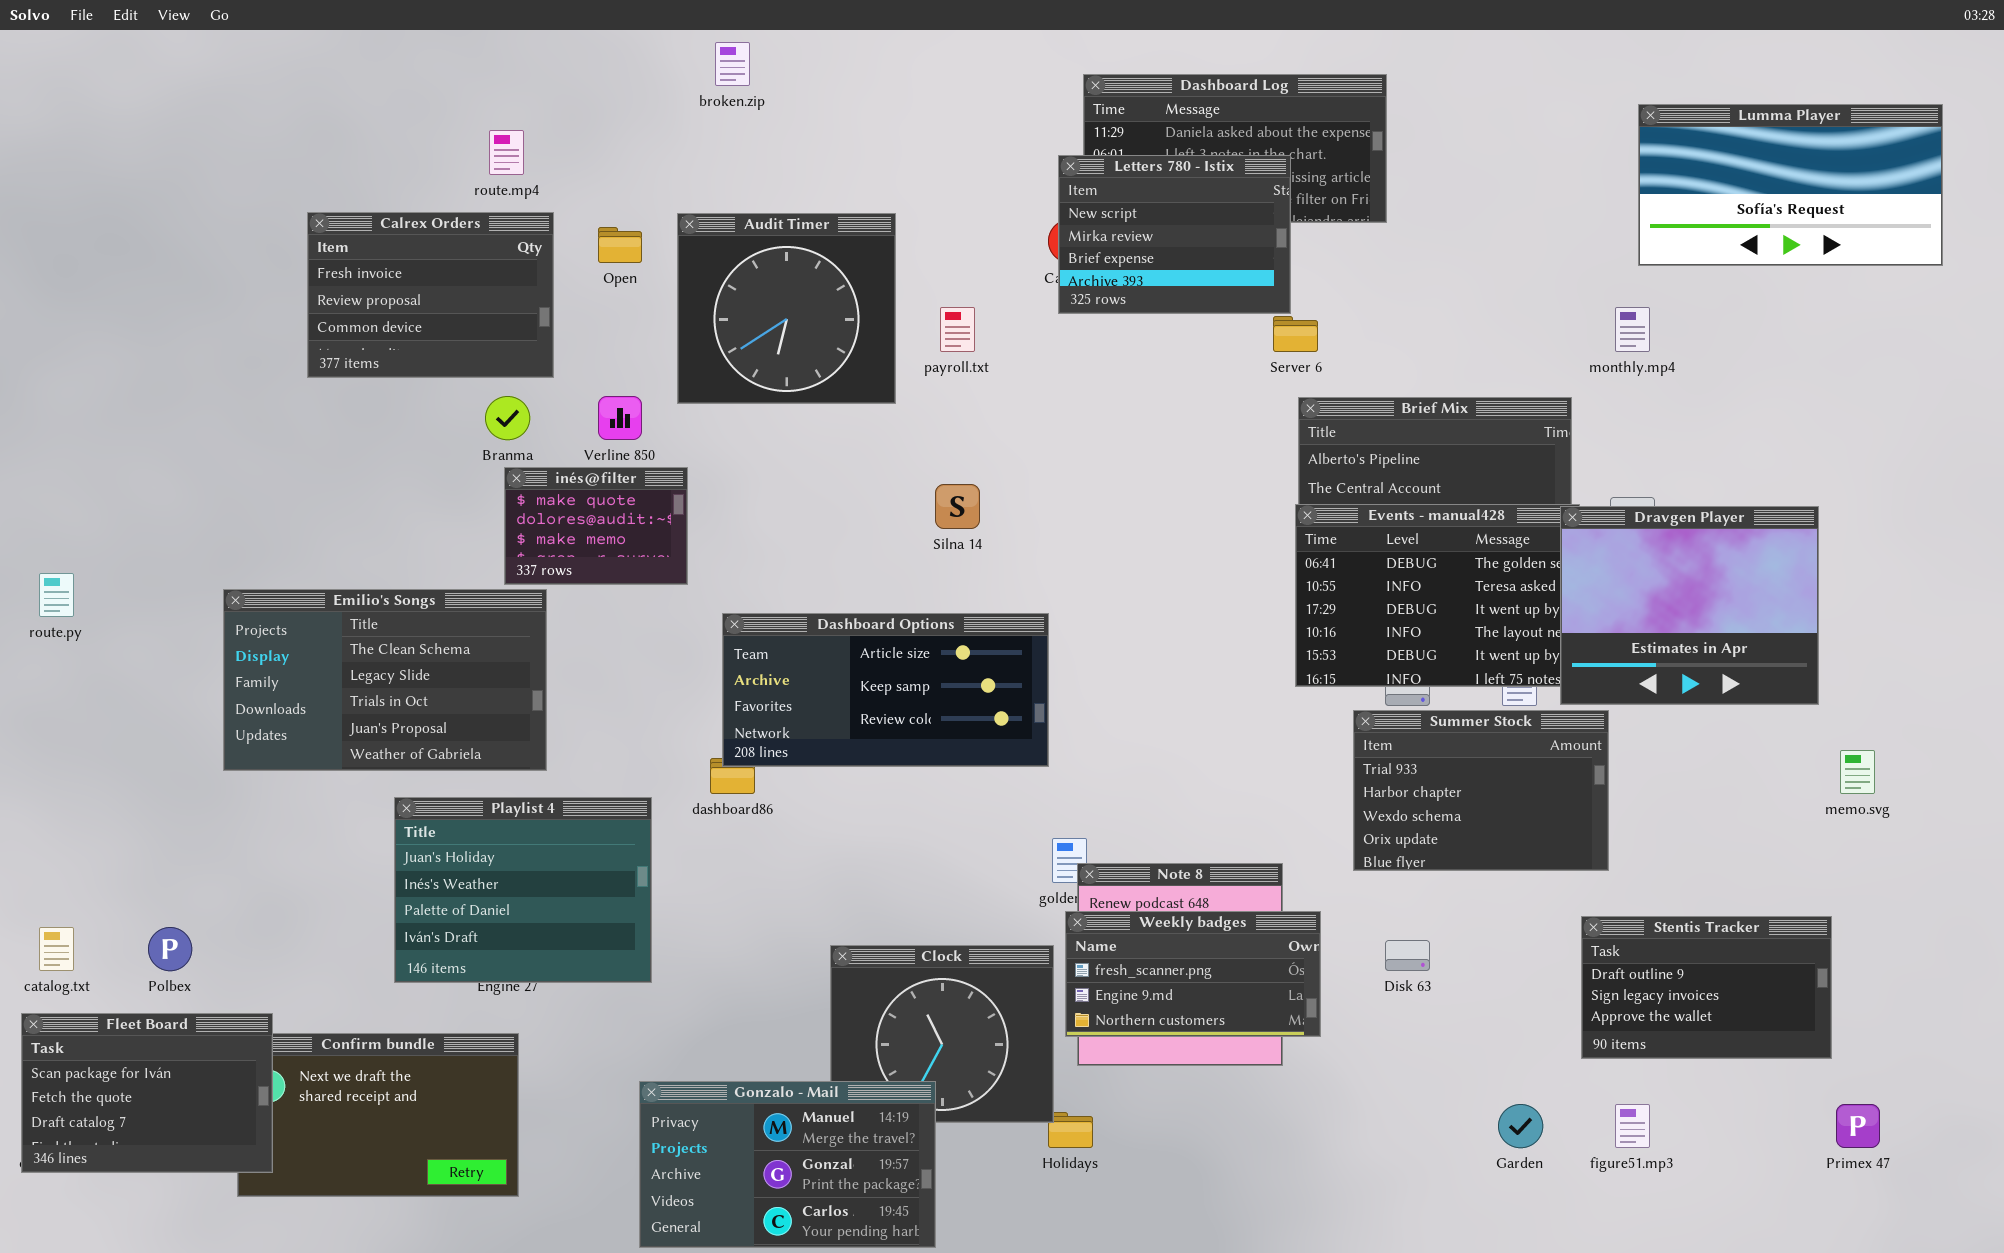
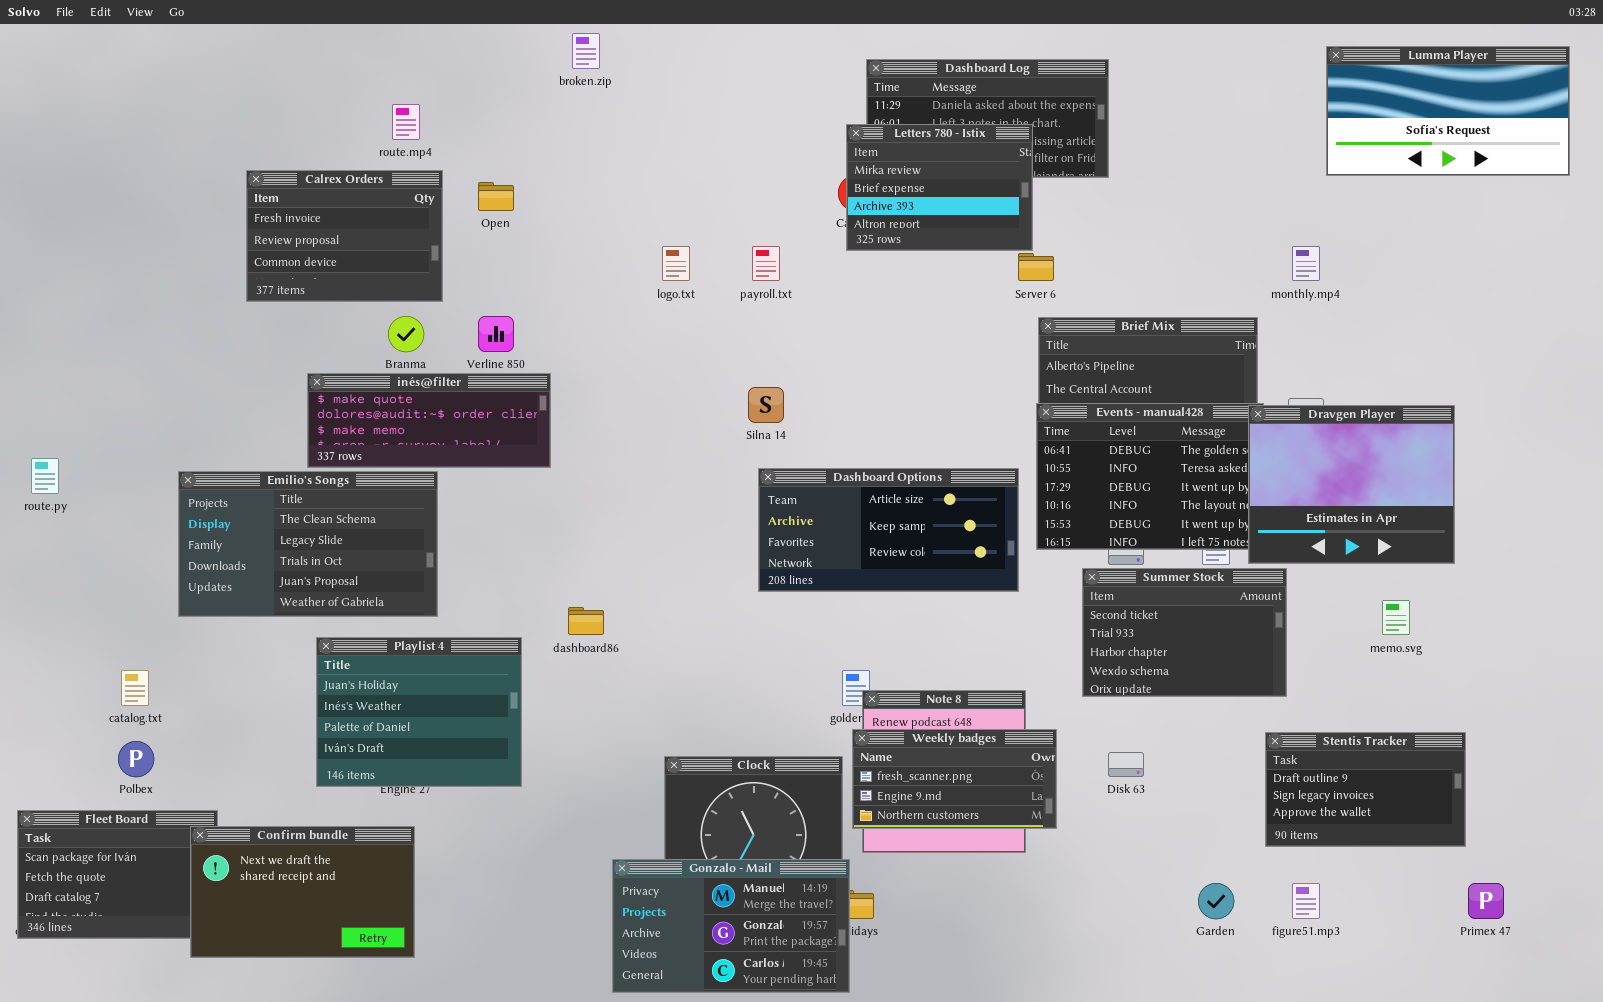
Lumma Player: [1638,104,1943,266] -> [1326,46,1570,176], moved
Letters 780 - Istix: [1058,155,1291,314] -> [846,124,1033,251], scrolled down 1 row
Audit Timer: [677,213,896,404] -> none, closed
inés@filter: [504,467,688,585] -> [307,373,551,468], resized
Dashboard Options: [722,613,1049,767] -> [758,468,1019,592], moved
Summer Stock: [1353,710,1609,871] -> [1082,568,1287,697], scrolled up 1 row
memo.svg: [1840,750,1875,794] -> [1382,600,1410,635], moved
catalog.txt: [39,927,74,971] -> [121,670,149,706], moved
Confirm bundle: [237,1033,519,1197] -> [190,826,415,958], raised
Gonzalo - Mail: [639,1081,936,1248] -> [612,859,850,993], moved

